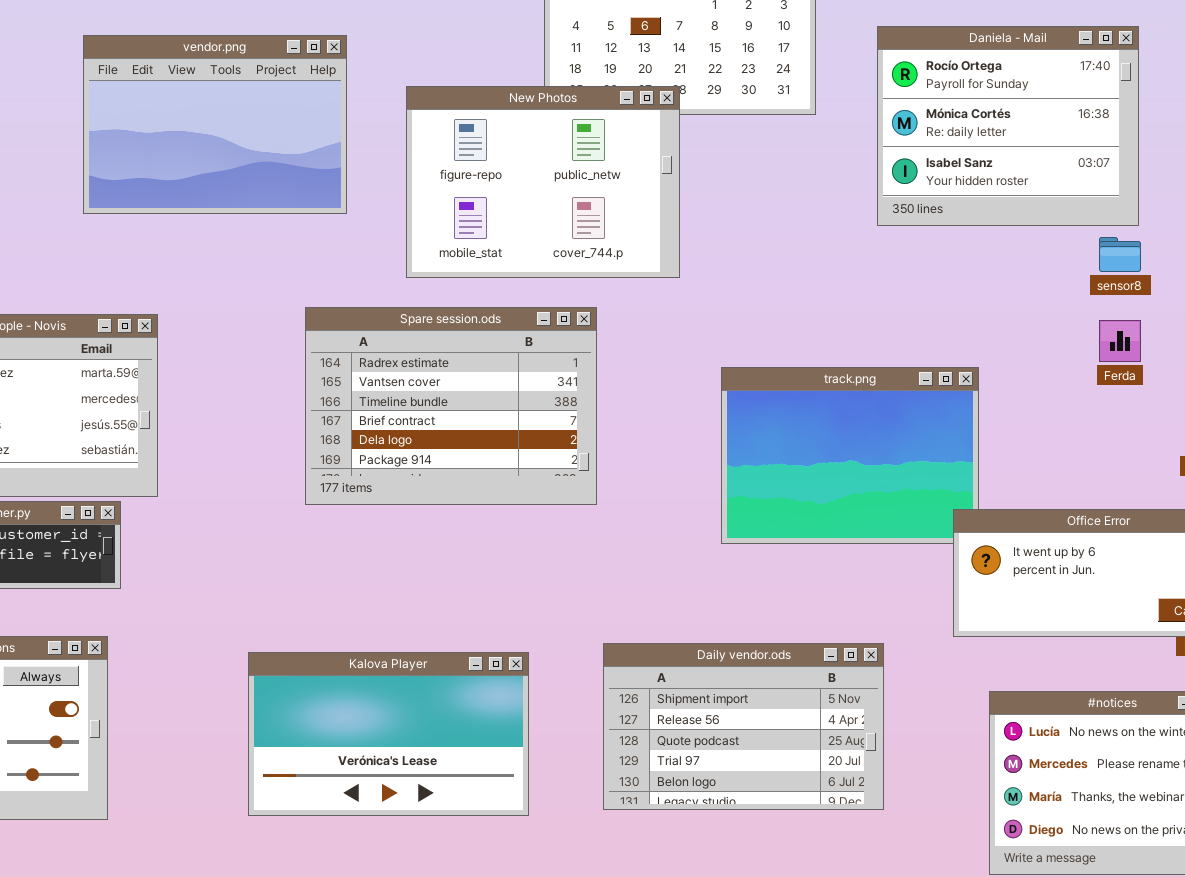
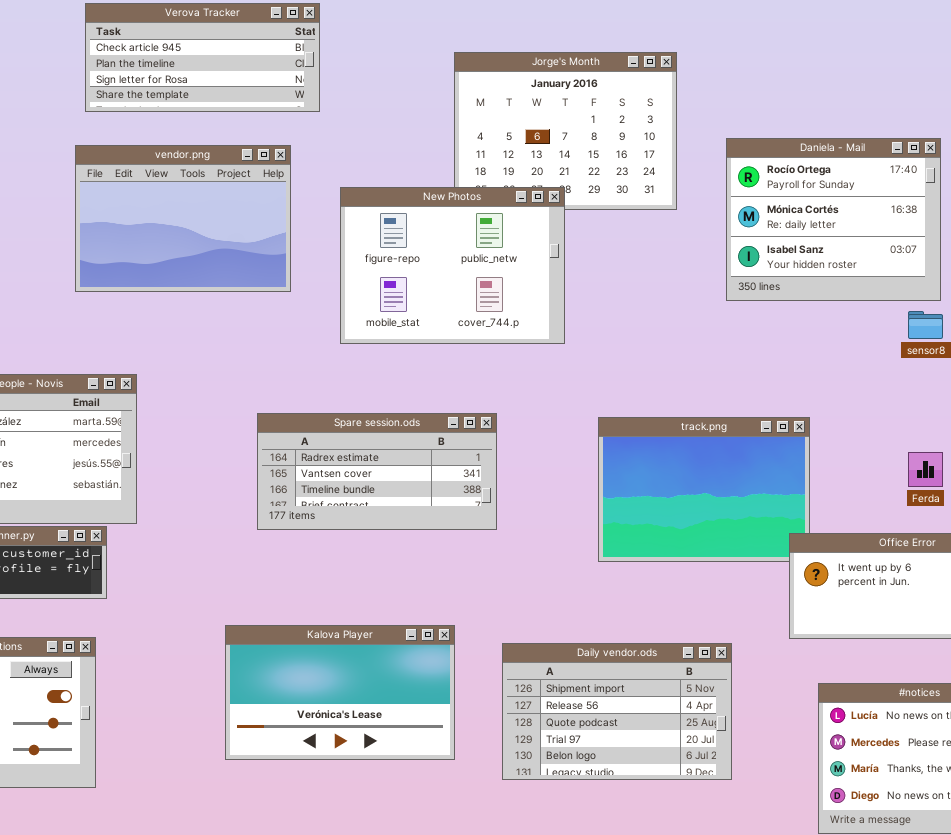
Spare session.ods: [305,307,597,505] -> [257,413,497,530], resized
Ferda: [1099,320,1141,362] -> [908,452,943,487], moved
Kalova Player: [248,652,529,816] -> [225,625,455,760], moved

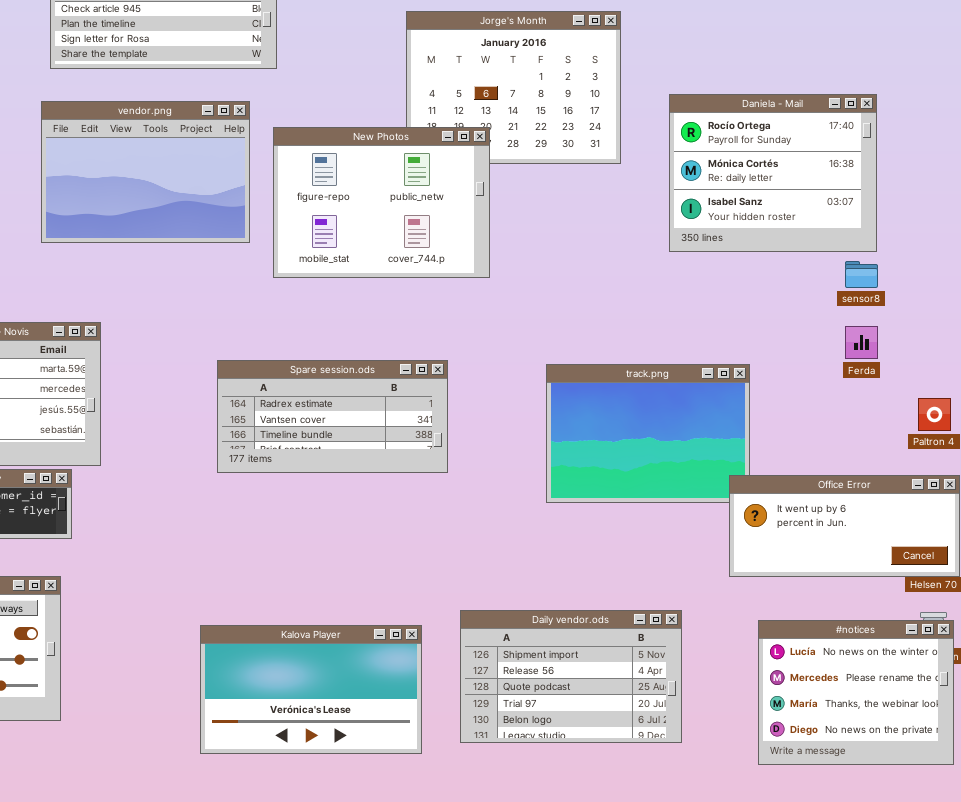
New Photos: [340,187,565,344] -> [273,127,490,278], moved
Ferda: [908,452,943,487] -> [845,326,878,359], moved
Kalova Player: [225,625,455,760] -> [200,625,422,754], moved
Daily vendor.ods: [502,643,732,780] -> [460,610,682,743], moved

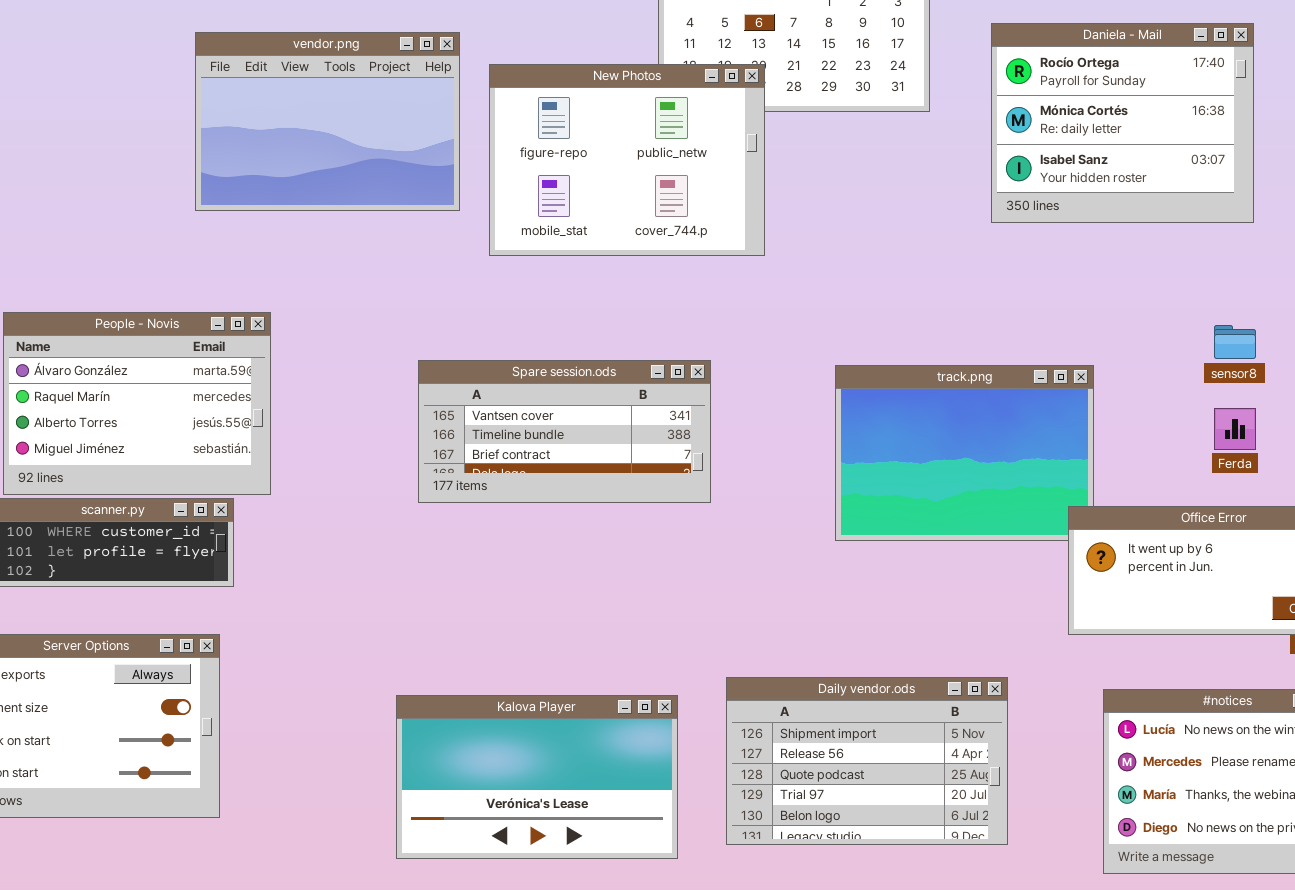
sensor8: [845,261,878,288] -> [1214,325,1256,359], moved
Ferda: [845,326,878,359] -> [1214,408,1256,450], moved
Spare session.ods: [217,360,448,473] -> [418,360,711,503], scrolled down 1 row

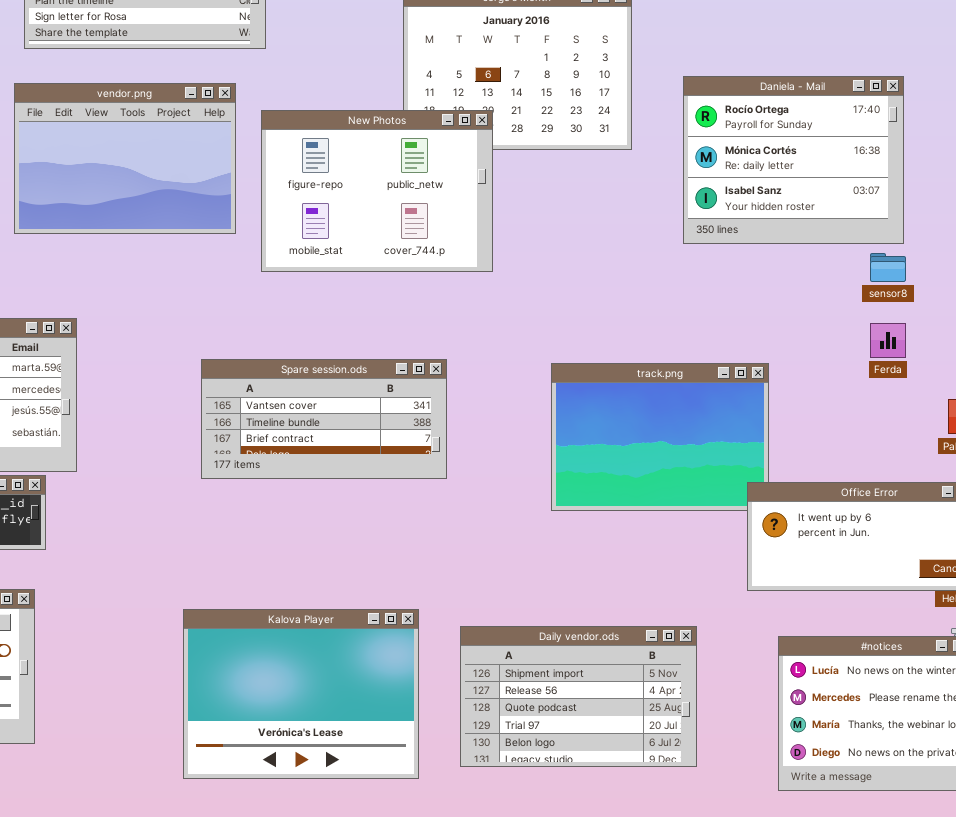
sensor8: [1214,325,1256,359] -> [870,253,906,282], moved
Ferda: [1214,408,1256,450] -> [870,323,906,358], moved
Kalova Player: [396,695,678,859] -> [183,609,419,779], resized

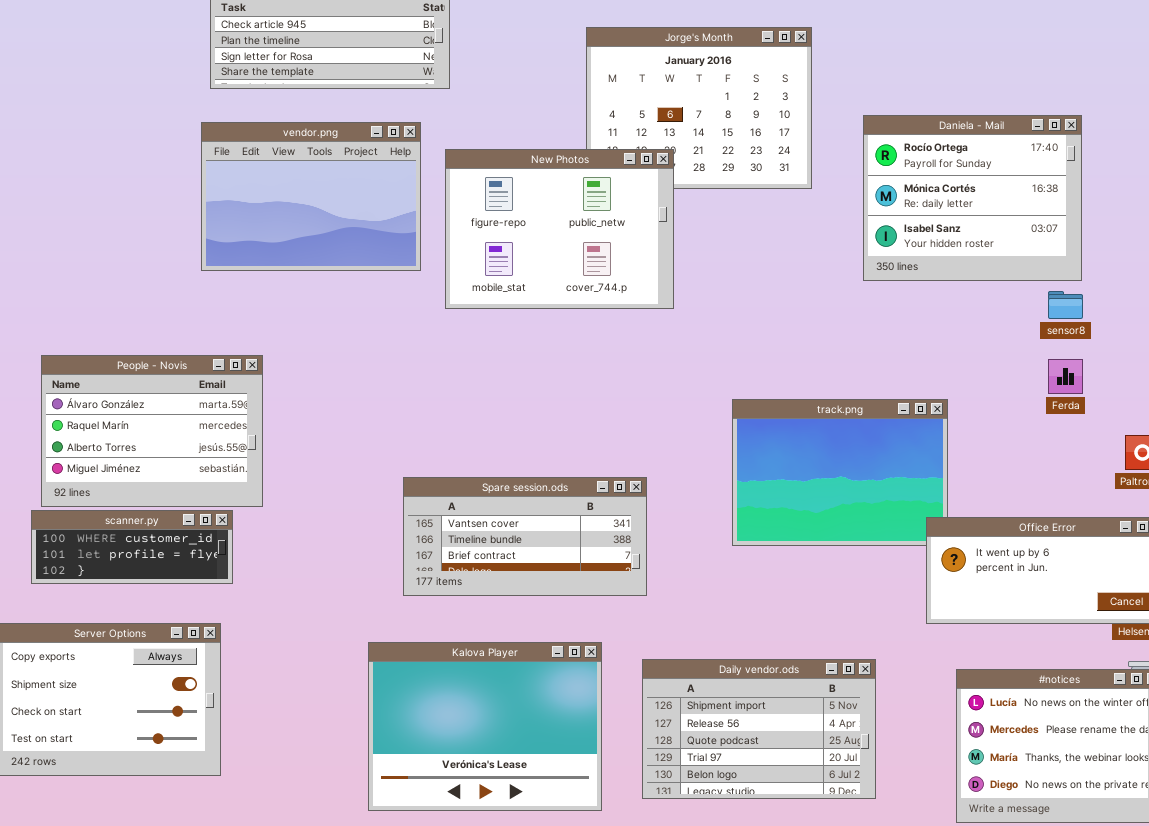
Spare session.ods: [201,359,447,479] -> [403,477,647,596], moved

